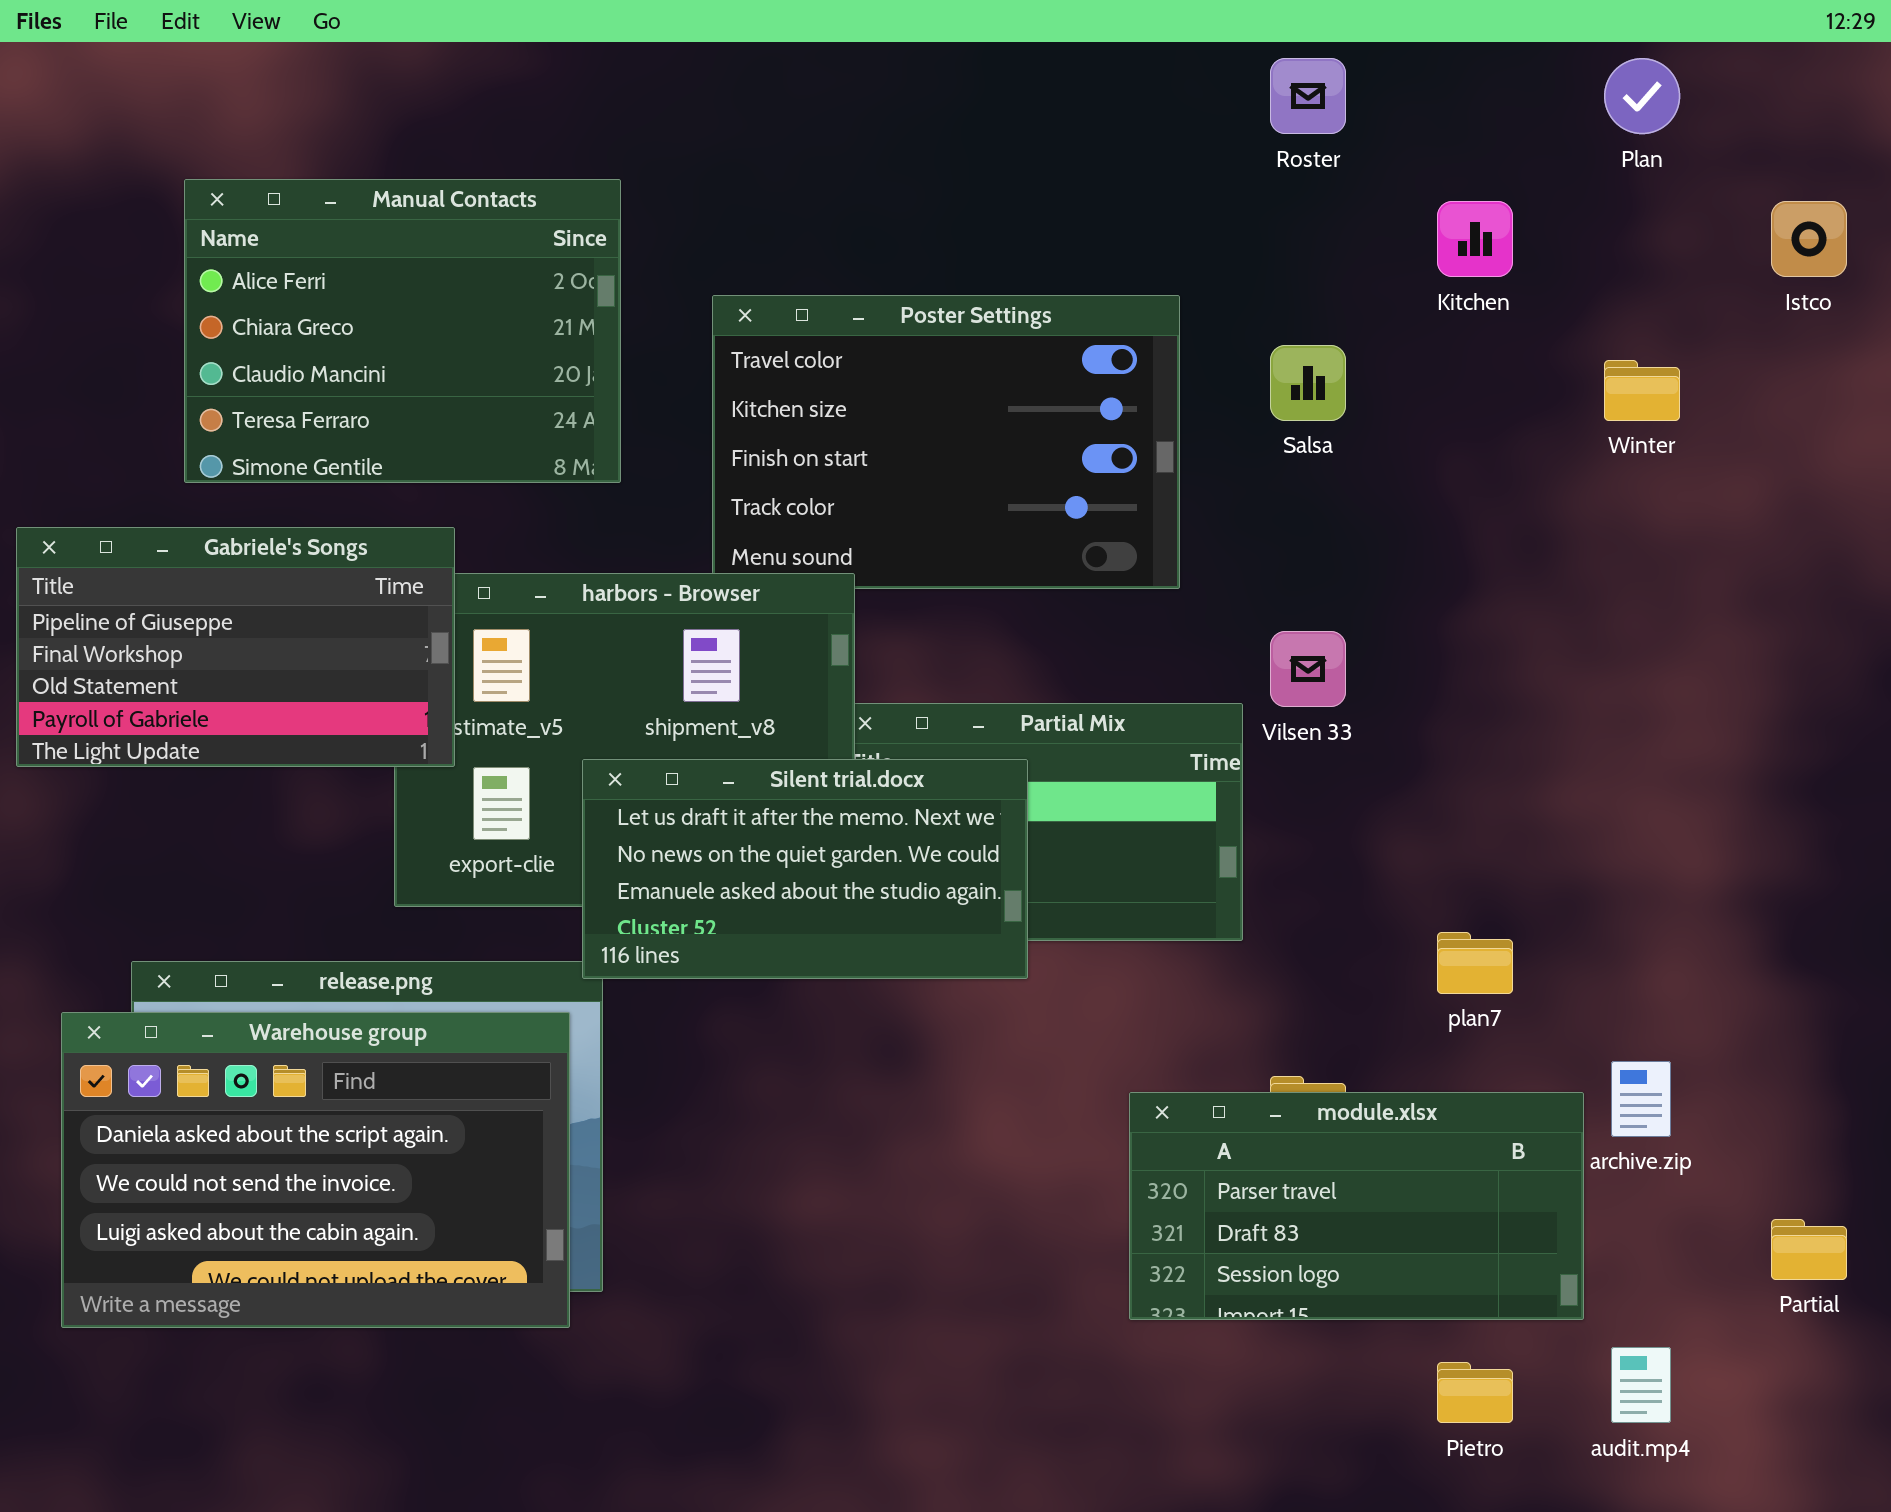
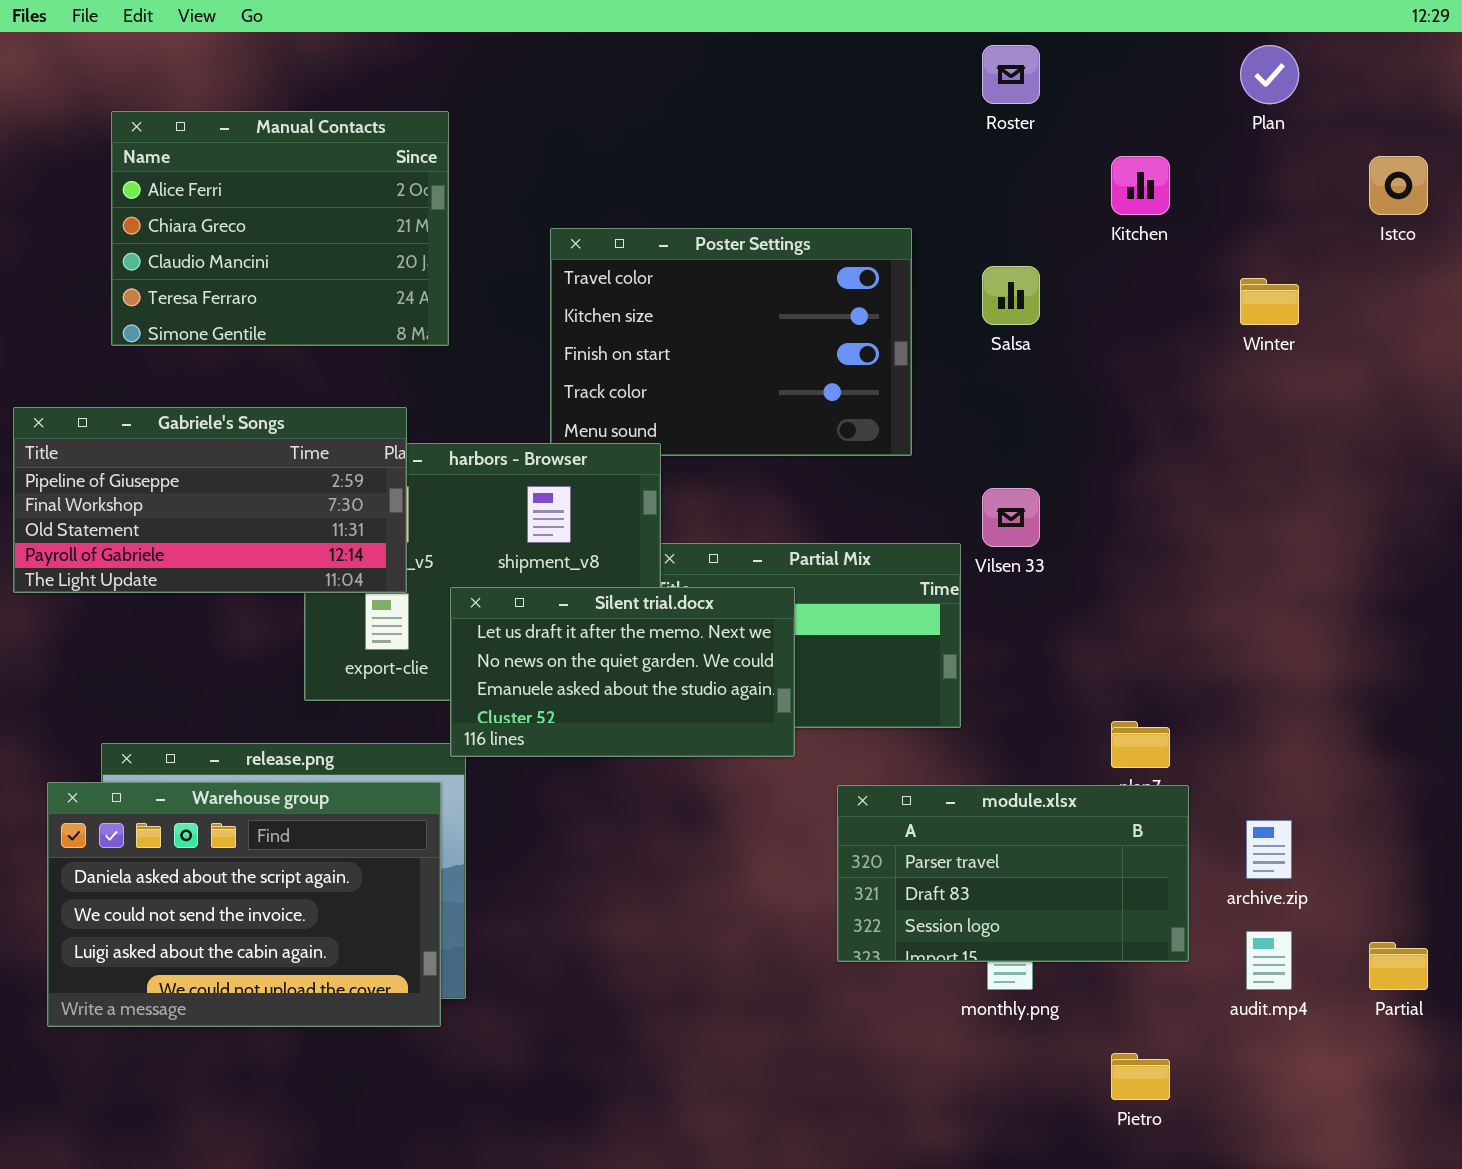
Manual Contacts: [184,179,621,483] -> [111,111,449,346], moved
Gabriele's Songs: [16,527,455,767] -> [13,407,407,593], resized
module.xlsx: [1129,1092,1584,1320] -> [837,785,1189,962], moved
audit.mp4: [1611,1347,1671,1423] -> [1246,931,1292,990], moved

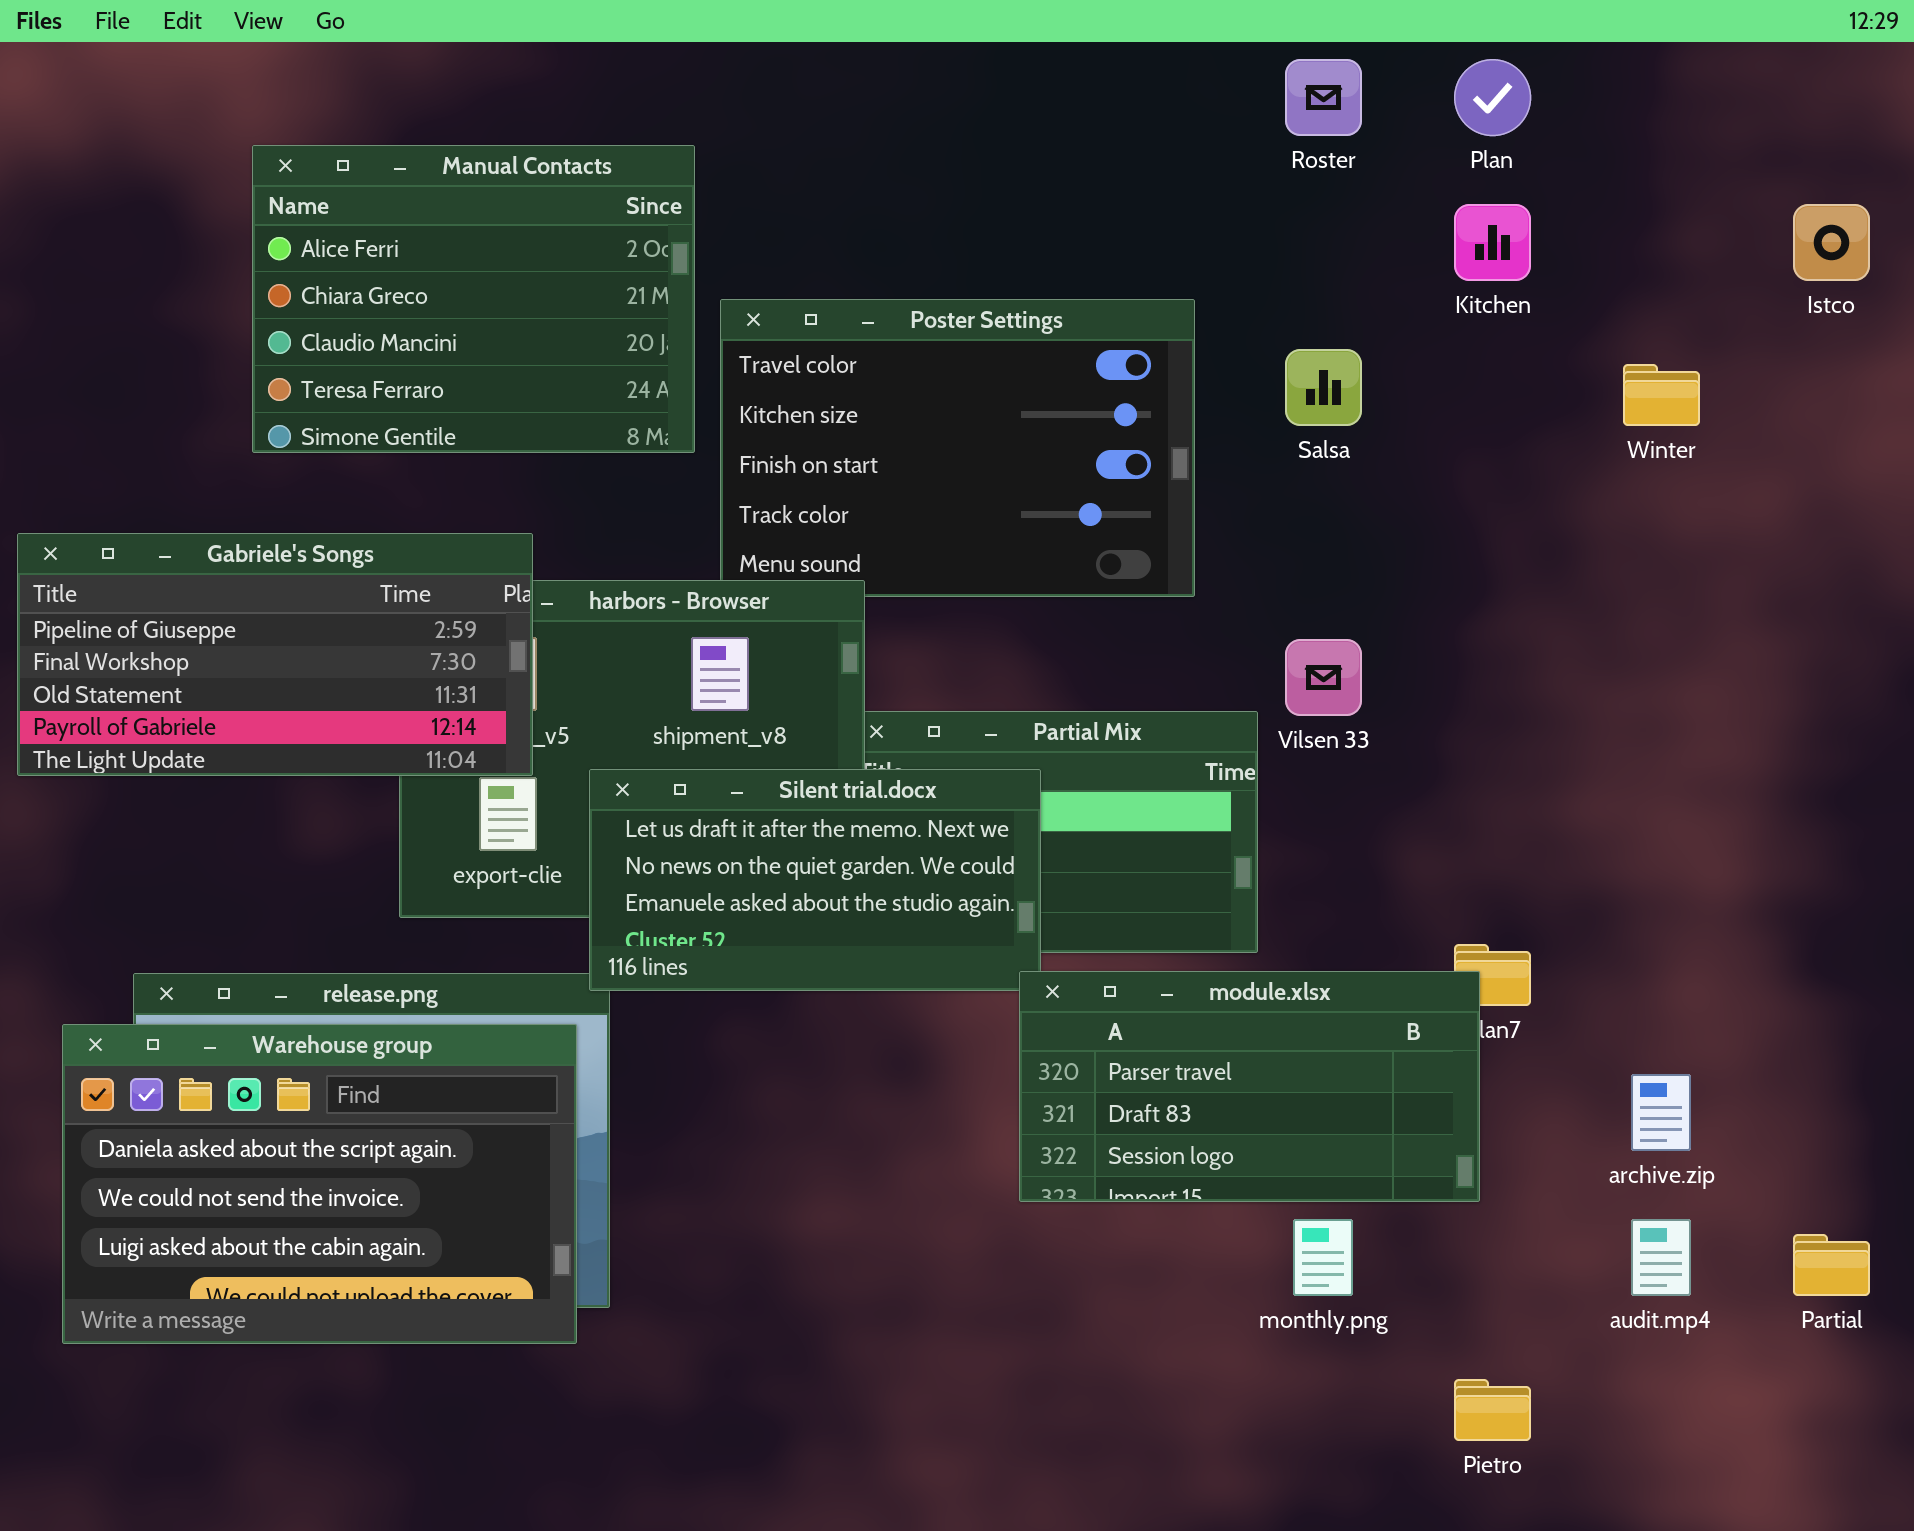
Plan: [1240,45,1299,104] -> [1454,59,1531,136], moved
Manual Contacts: [111,111,449,346] -> [252,145,695,453], moved
module.xlsx: [837,785,1189,962] -> [1019,971,1480,1202], moved

